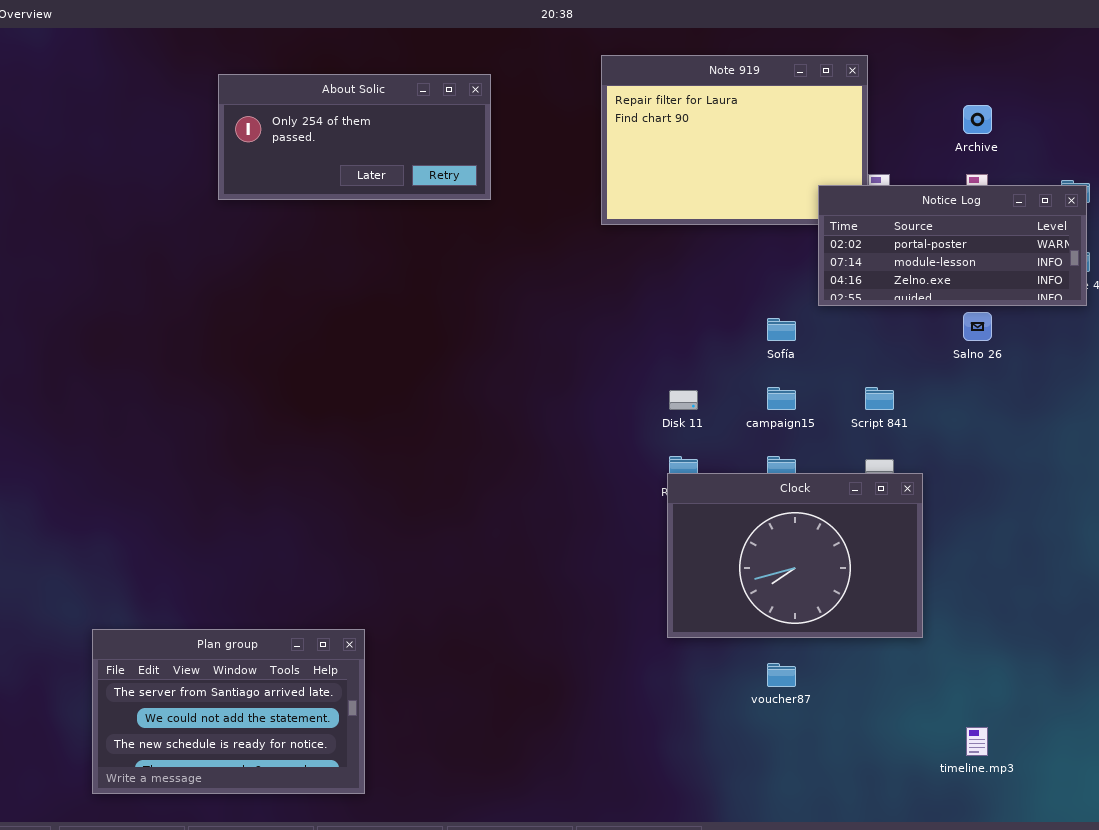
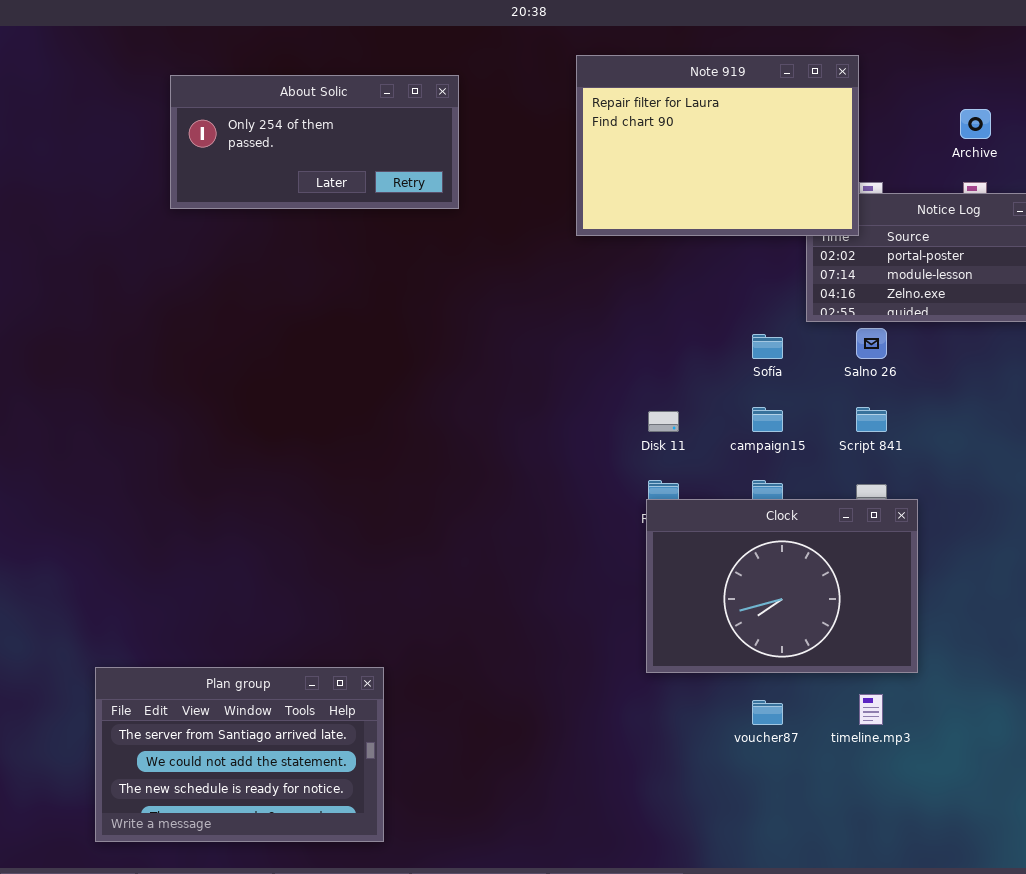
Note 919: [601,55,868,225] -> [576,55,859,236], raised
Salno 26: [963,312,992,341] -> [856,328,887,359], moved
Plan group: [92,629,365,794] -> [95,667,384,842], moved
timeline.mp3: [966,727,988,756] -> [859,694,883,725], moved

